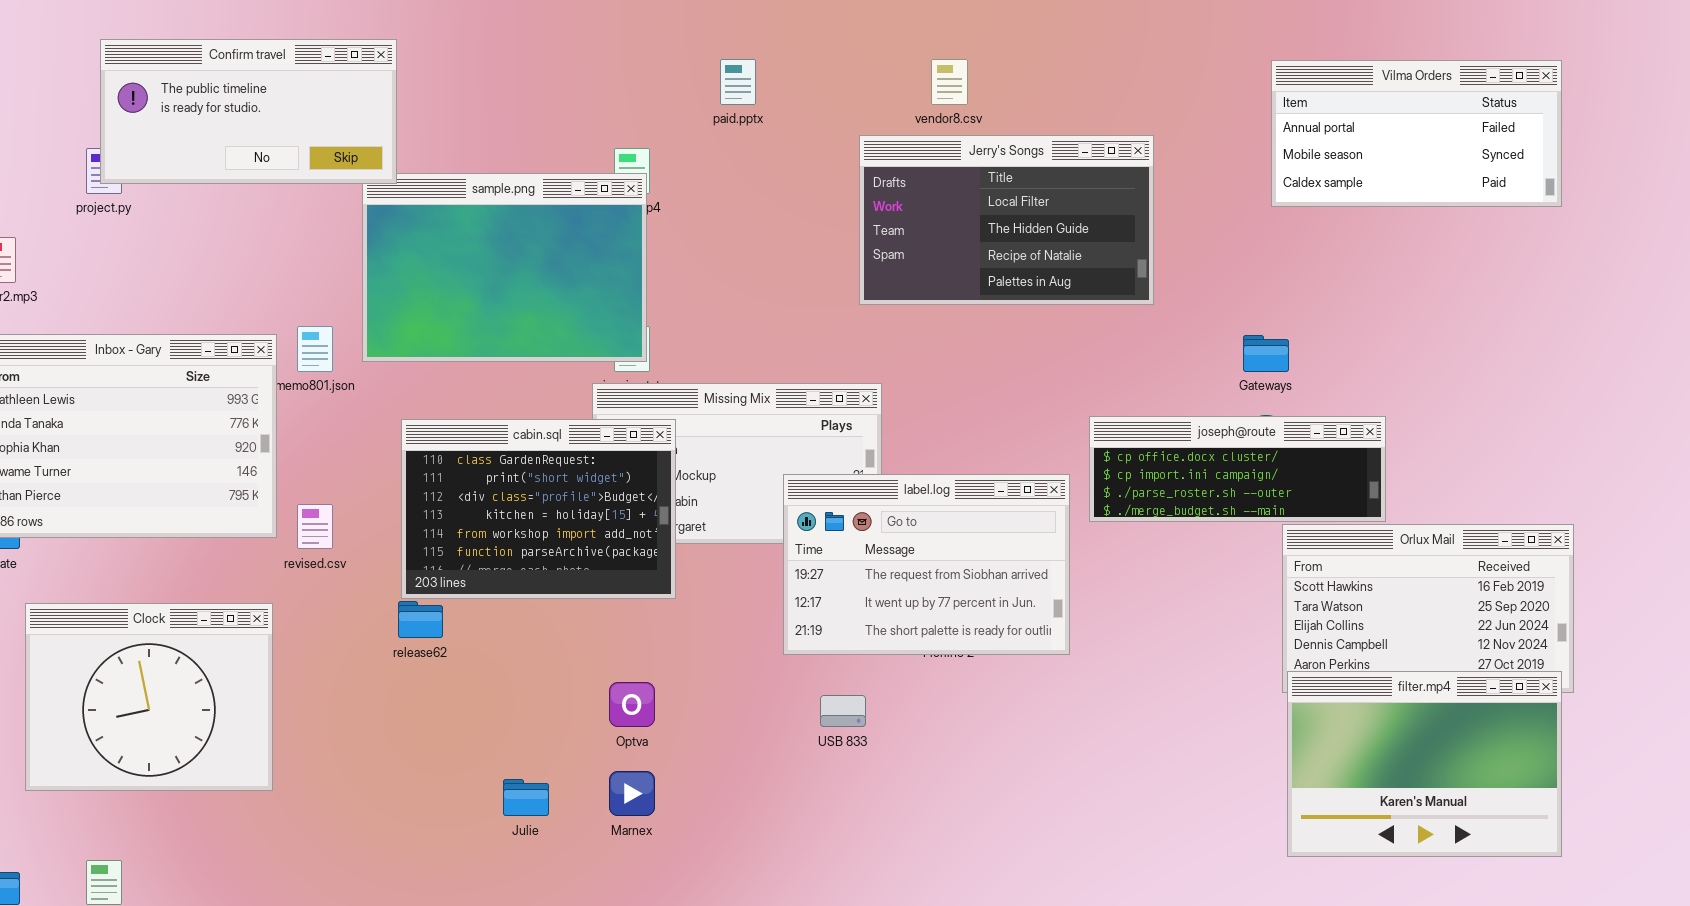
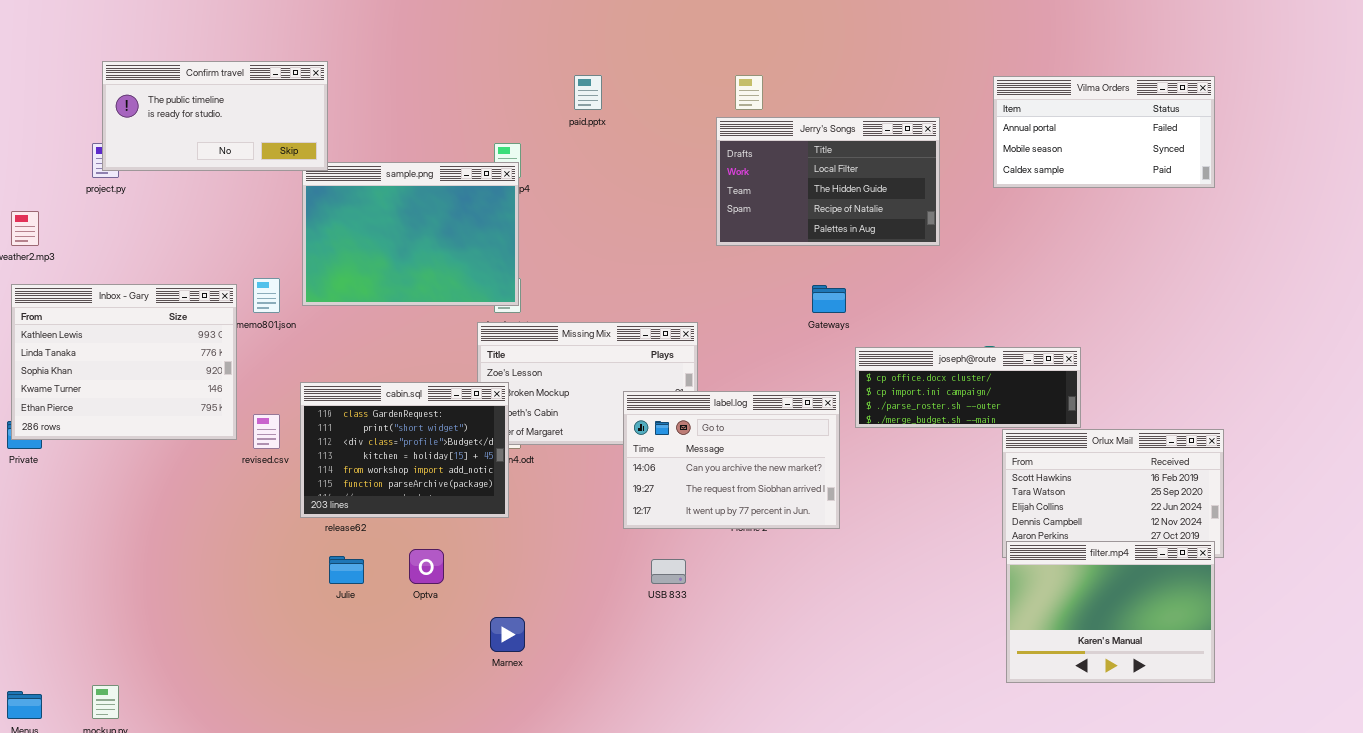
Jerry's Songs: [859,135,1154,305] -> [716,117,940,246], moved
Gateways: [1243,335,1289,372] -> [812,285,846,313], moved
cabin.sql: [401,419,676,599] -> [300,382,509,518], moved
label.log: [783,474,1070,655] -> [623,391,840,529], scrolled up 1 row
Clock: [25,603,273,791] -> none, closed
Optva: [609,682,655,727] -> [409,549,444,584], moved
Julie: [503,779,549,816] -> [329,556,364,584], moved

